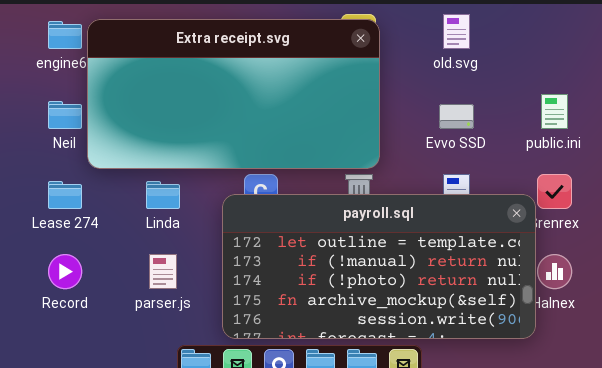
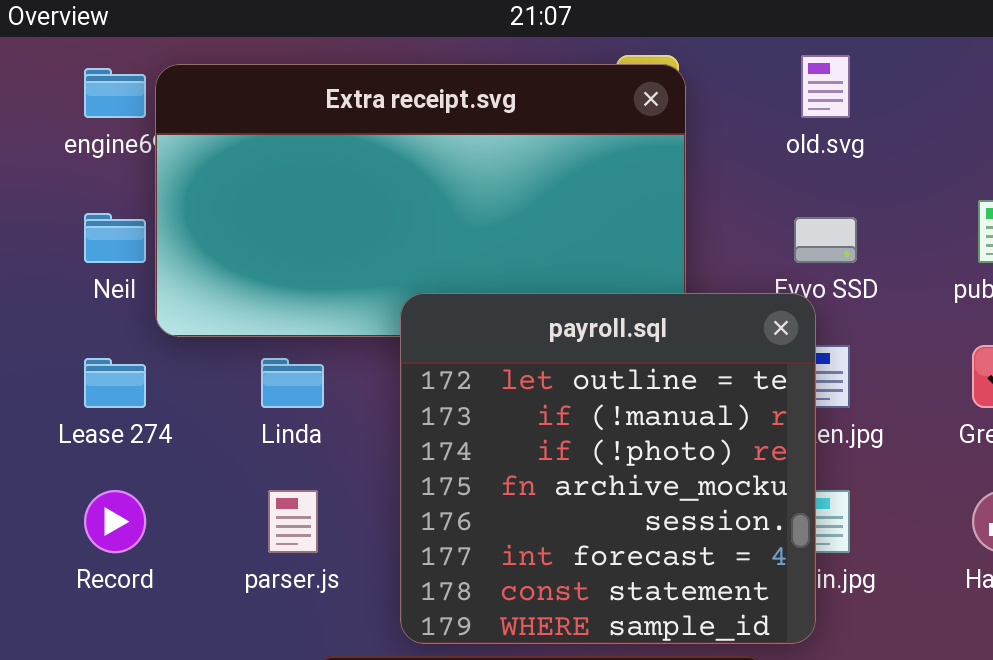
payroll.sql: [222,194,536,339] -> [400,293,816,644], resized

